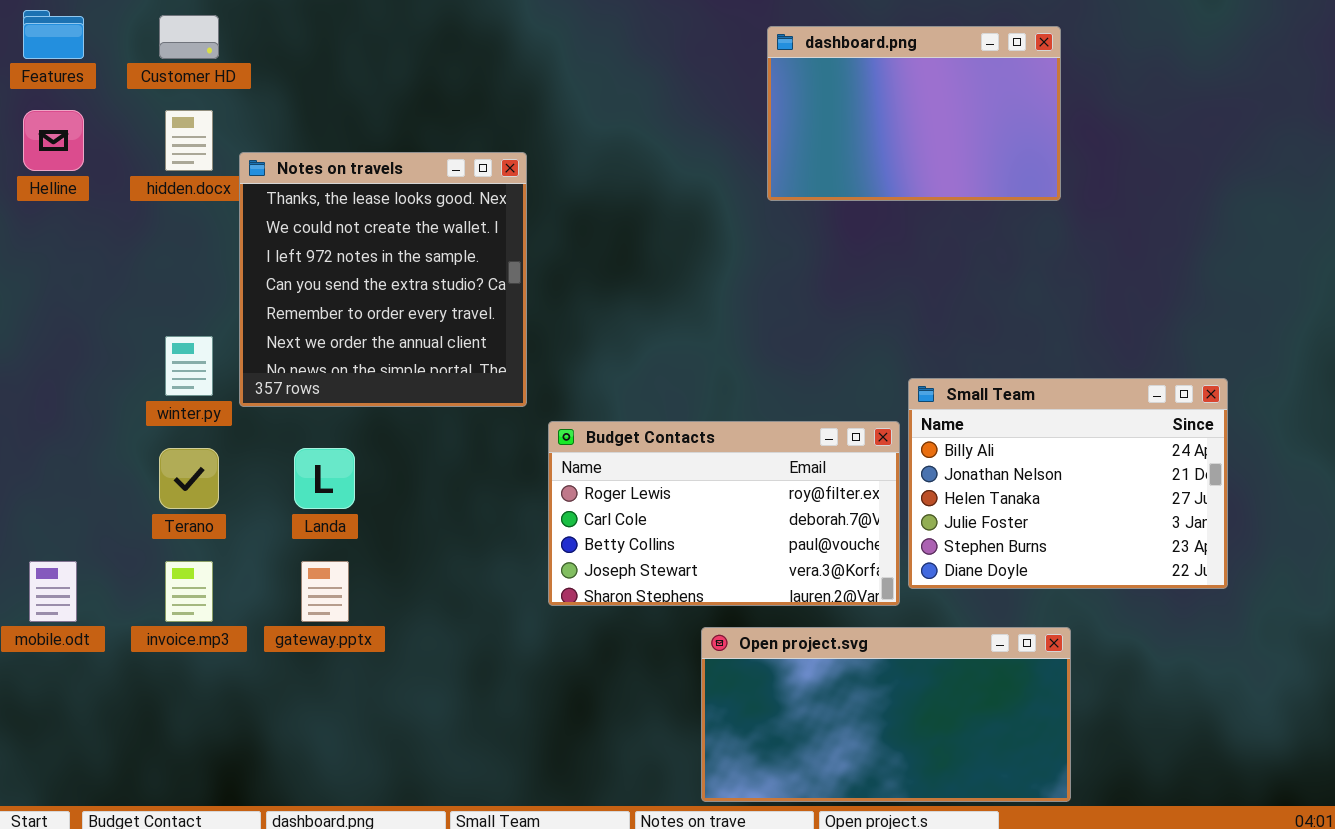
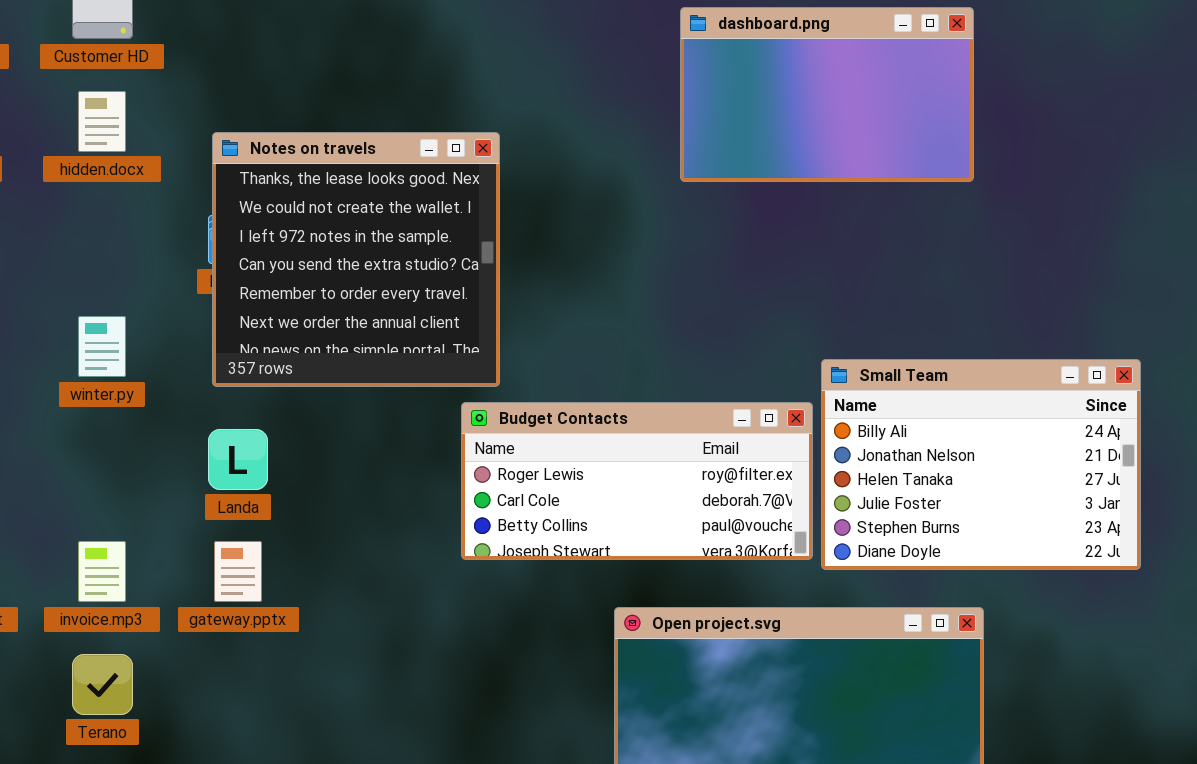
Notes on travels: [239,152,527,407] -> [212,132,500,387], moved
Budget Contacts: [548,421,900,606] -> [461,402,813,560], resized
Terano: [159,448,219,509] -> [72,654,133,715], moved

